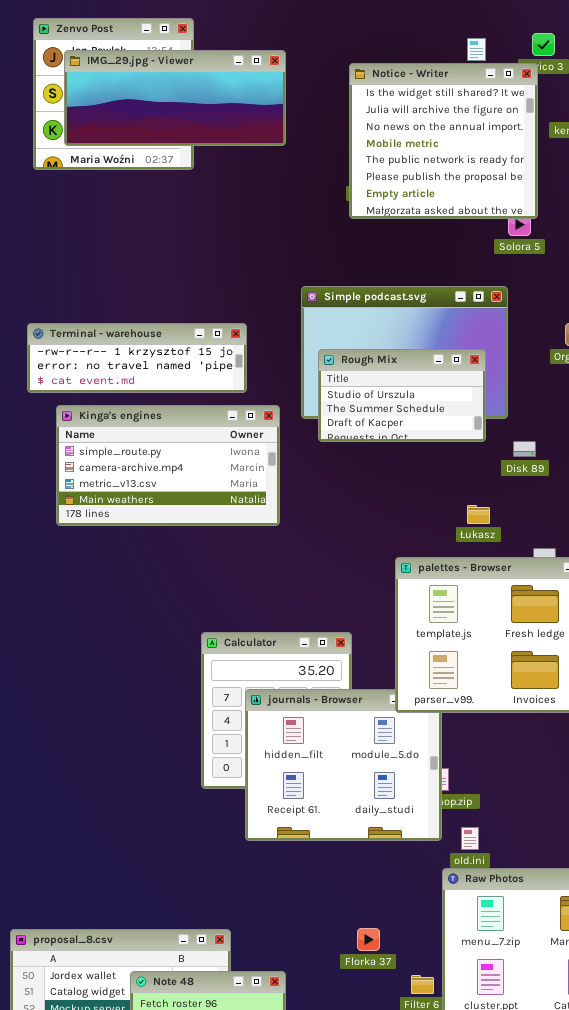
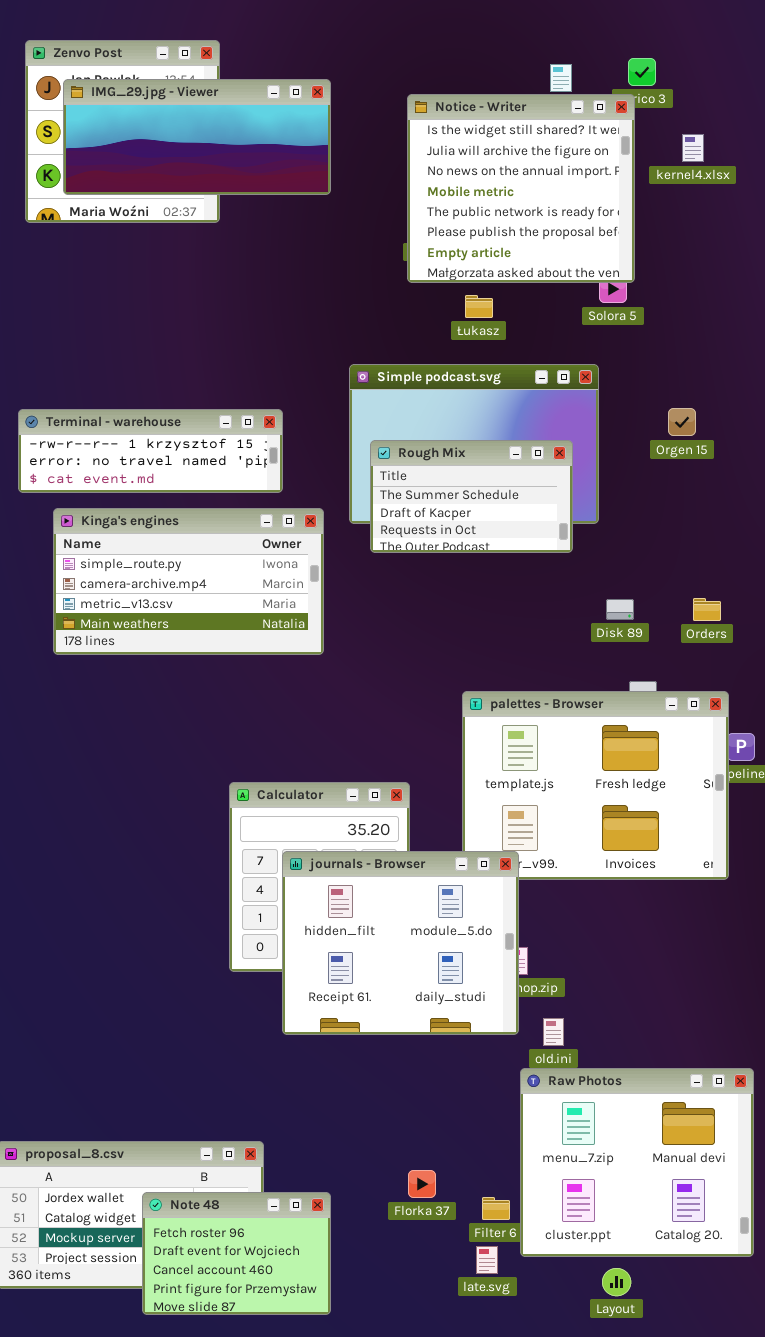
Rough Mix: [318,349,486,442] -> [370,440,573,553], scrolled down 1 row
Disk 89: [513,441,536,457] -> [606,599,634,620], moved
Łukasz: [467,505,490,524] -> [465,295,493,318], moved
journals - Browser: [245,689,442,841] -> [282,851,519,1035], raised
Florka 37: [357,928,380,951] -> [408,1170,436,1198], moved

